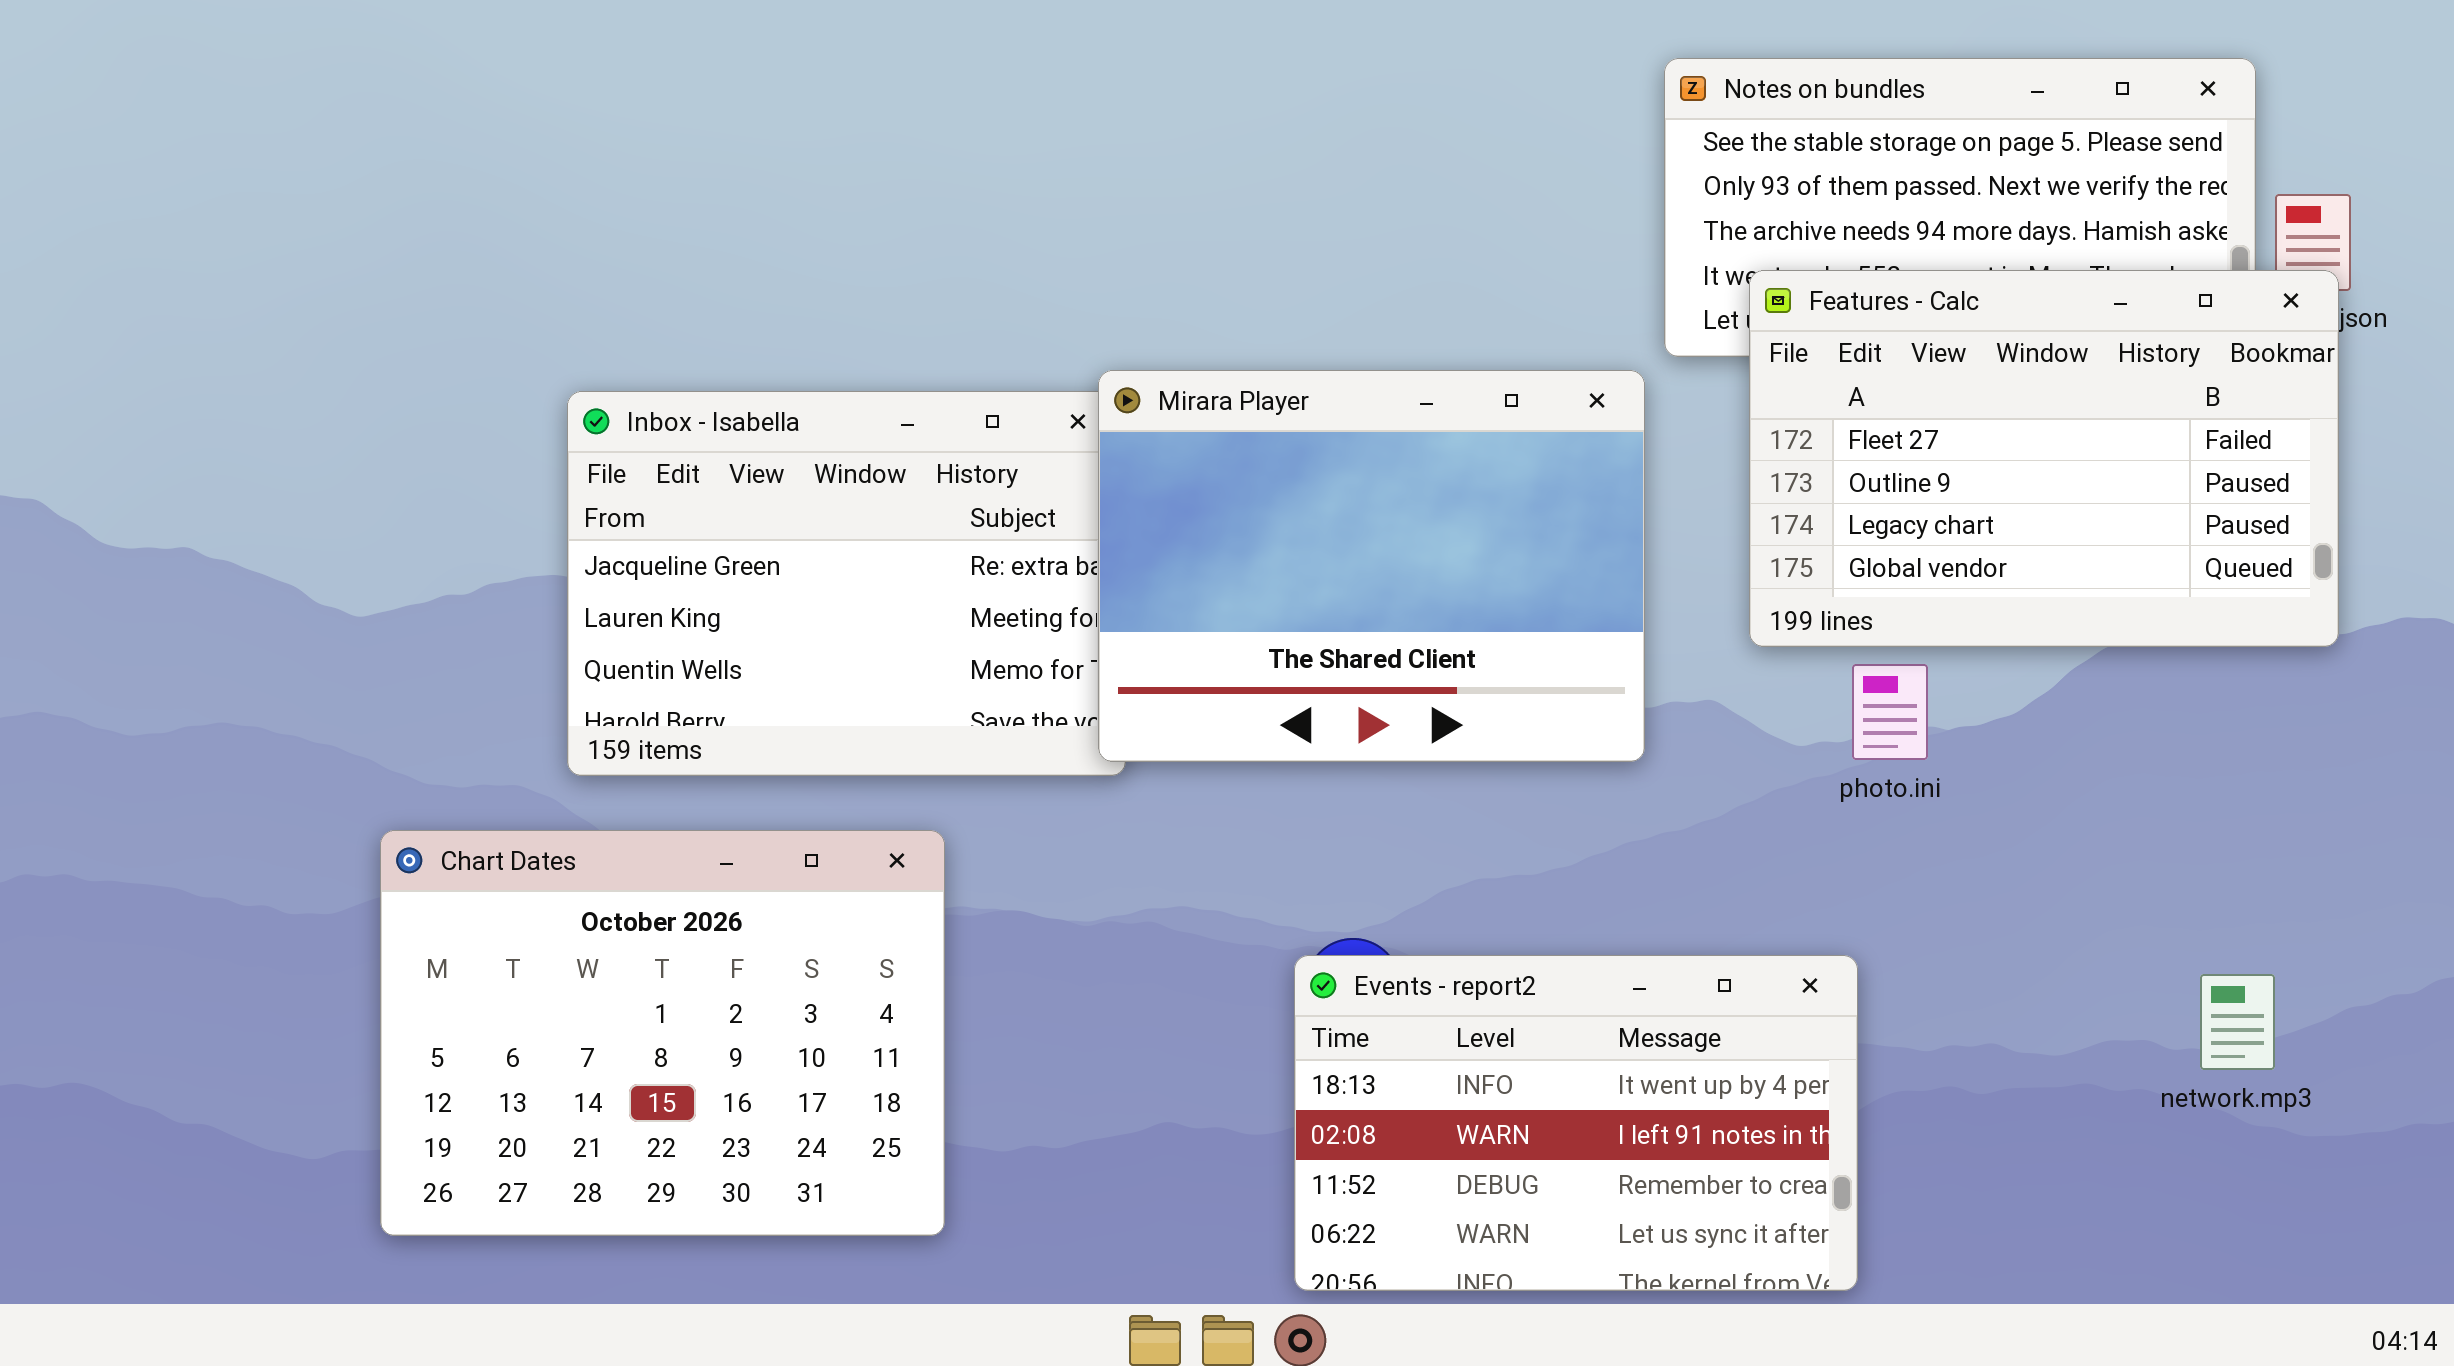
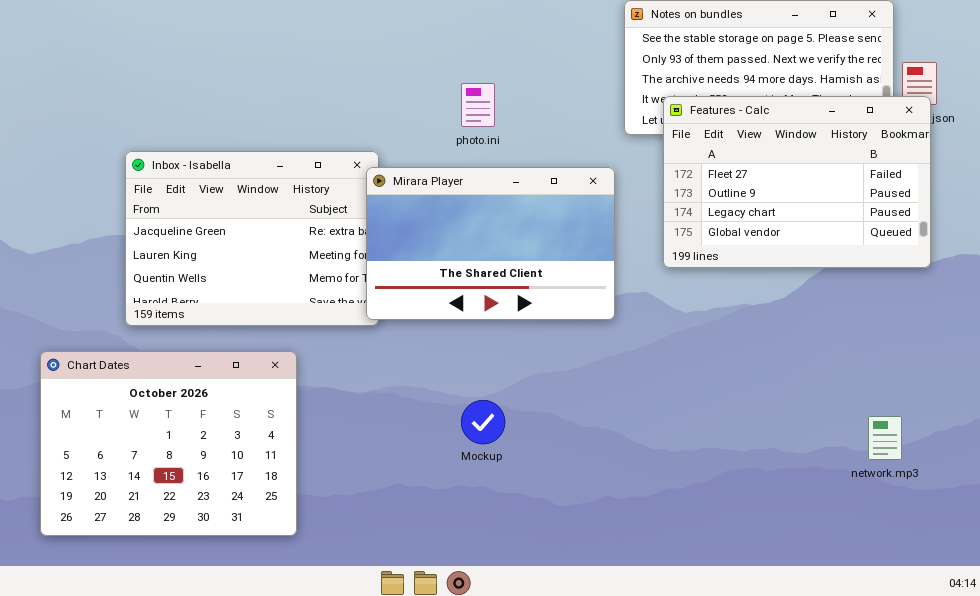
Mirara Player: [1098,370,1645,762] -> [366,167,615,320], resized
photo.ini: [1852,664,1928,760] -> [461,83,495,127], moved
Events - report2: [1294,955,1858,1291] -> none, closed

